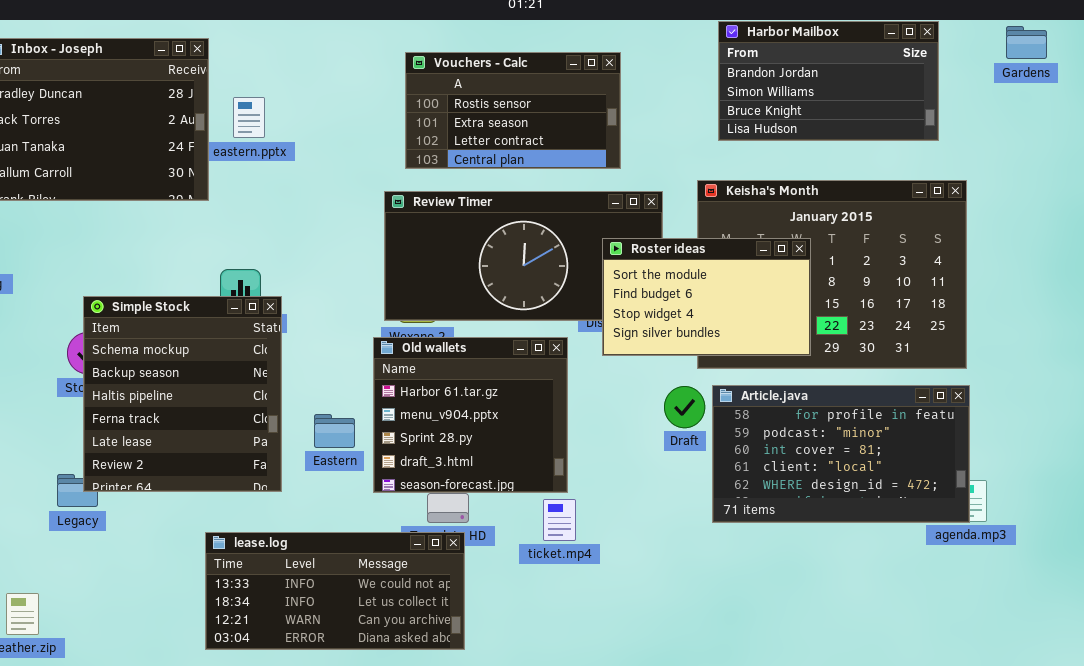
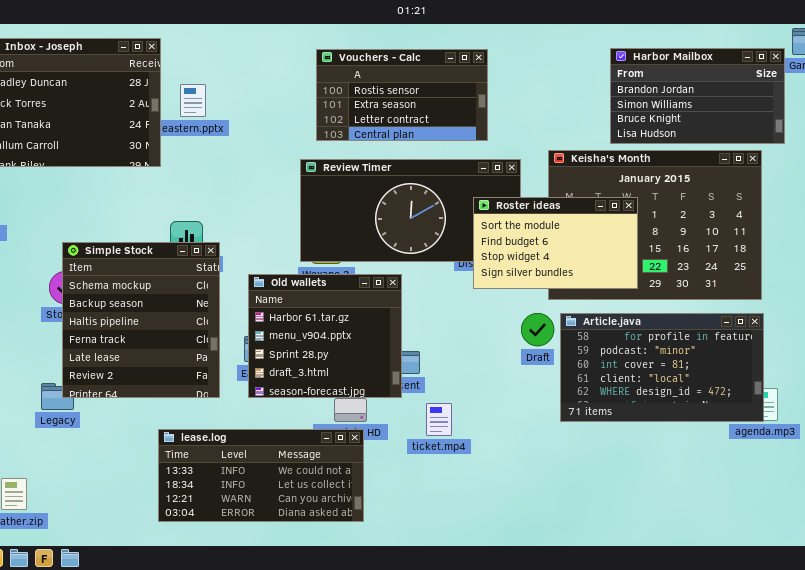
Harbor Mailbox: [718,21,939,141] -> [610,48,785,144], moved
Old wallets: [373,337,568,493] -> [248,274,402,398], moved

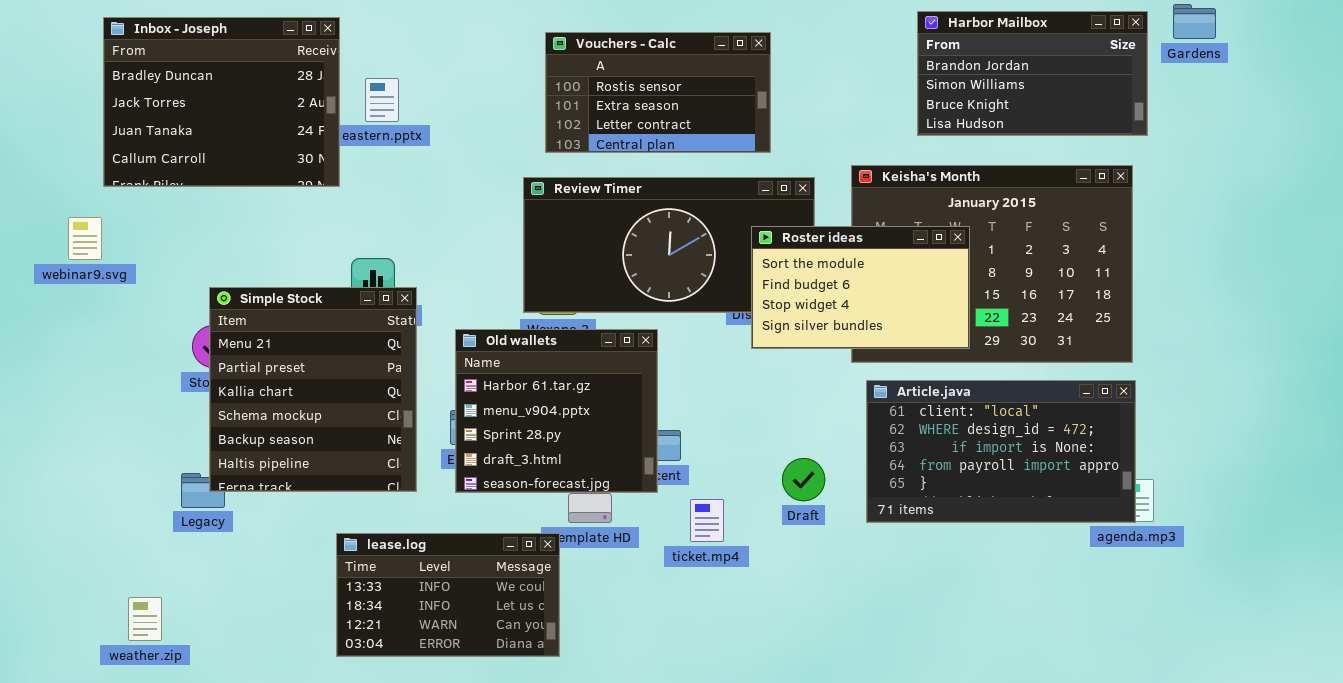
Harbor Mailbox: [610,48,785,144] -> [917,11,1148,136], moved
Simple Stock: [62,242,220,398] -> [209,287,417,492], scrolled up 3 rows
Article.java: [560,313,764,422] -> [866,380,1136,523], scrolled down 3 rows
Draft: [521,313,554,346] -> [782,458,825,501], moved
lease.log: [158,429,364,522] -> [336,533,560,657], resized

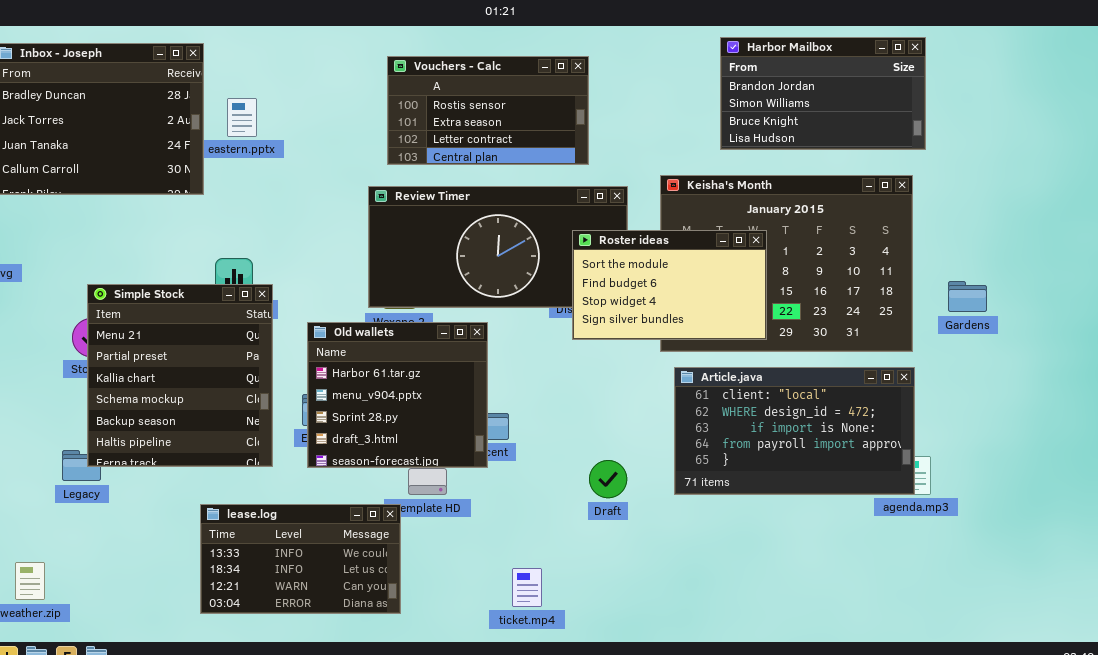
Gardens: [1173,4,1216,39] -> [948,281,987,312], moved
Draft: [782,458,825,501] -> [589,460,627,498], moved
ticket.mp4: [690,499,724,542] -> [512,568,542,607], moved

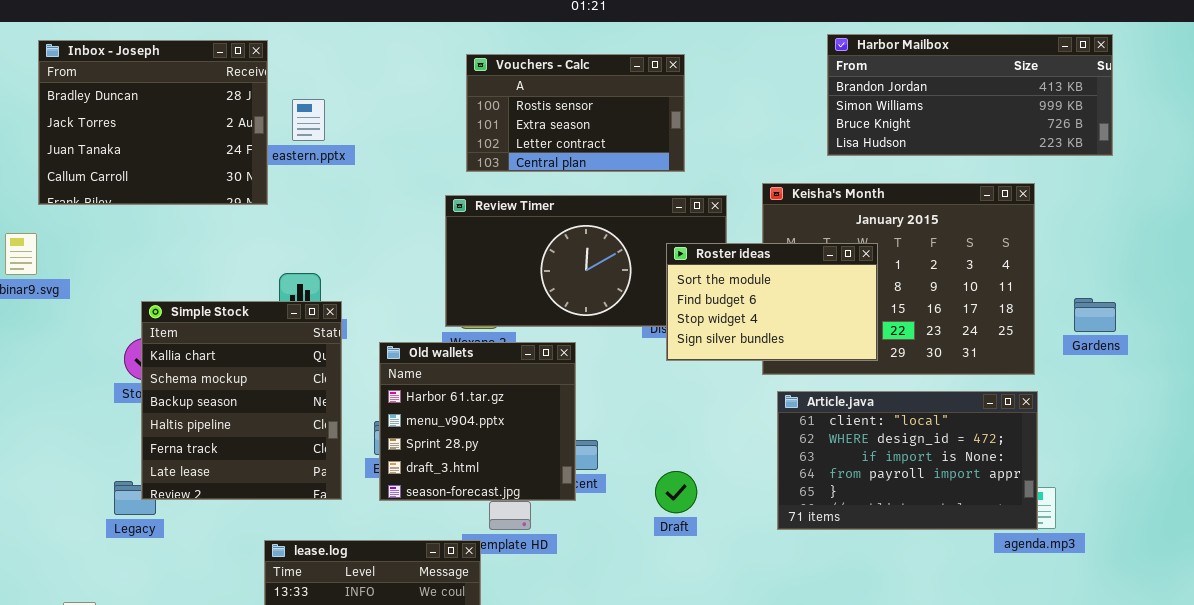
Harbor Mailbox: [720,37,926,150] -> [827,34,1113,156], resized
Simple Stock: [87,284,273,467] -> [141,301,342,500], scrolled down 2 rows
Draft: [589,460,627,498] -> [655,471,697,513], moved

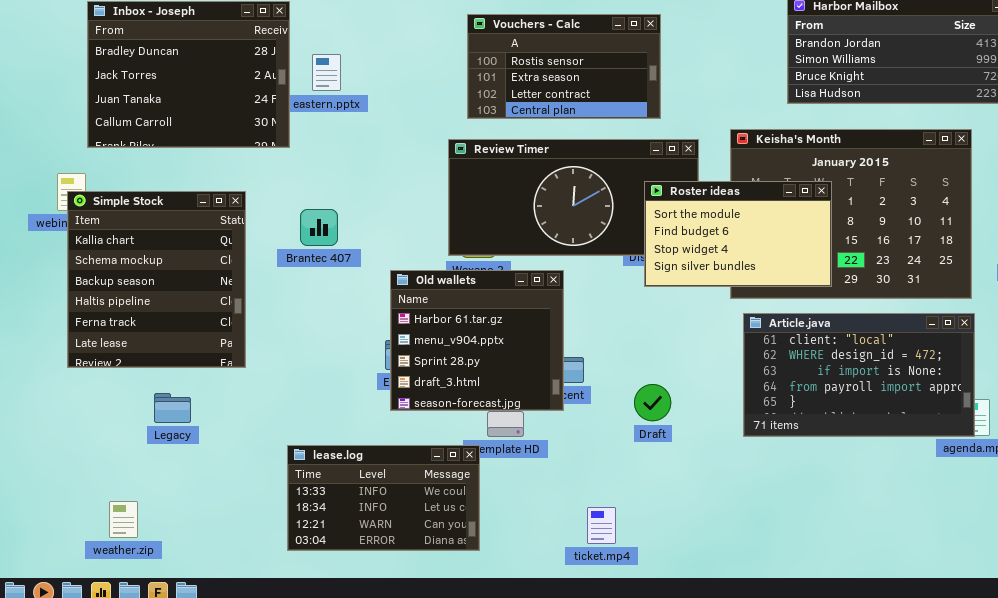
Simple Stock: [141,301,342,500] -> [67,191,246,368], moved

